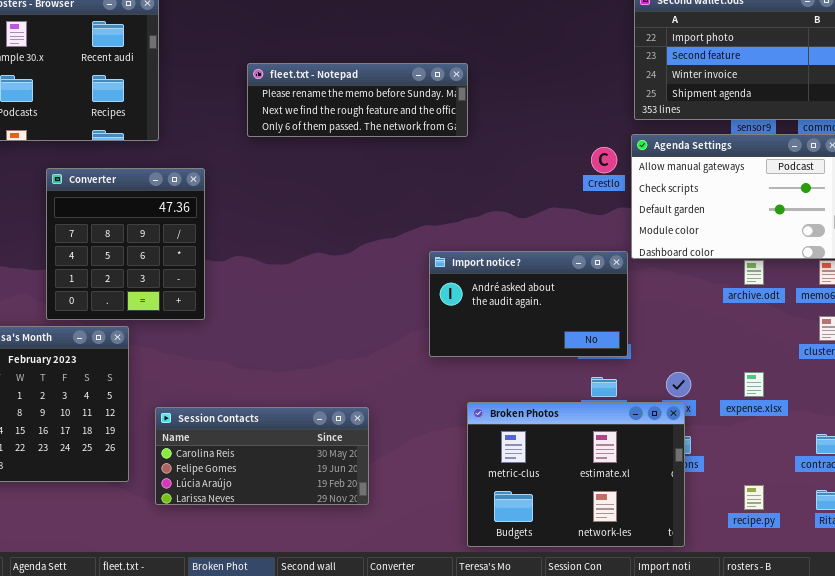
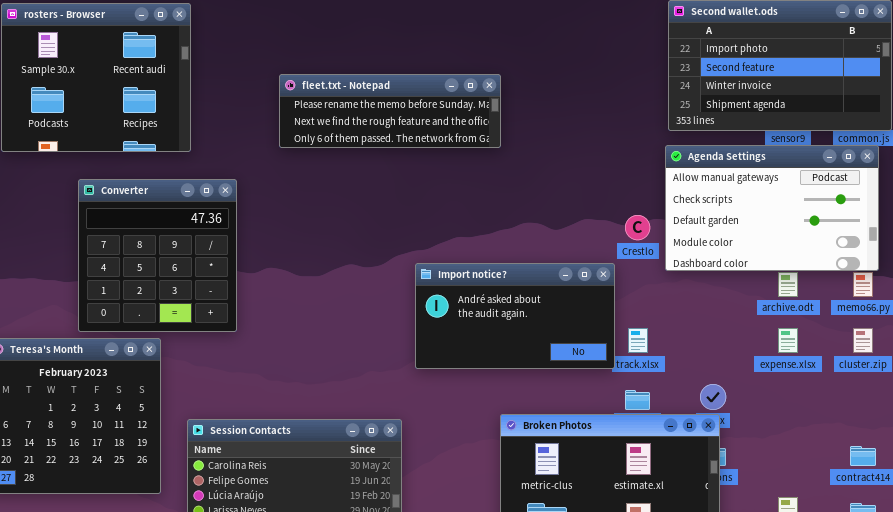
Crestlo: [591,147,617,173] -> [625,215,650,240], moved
Import notice?: [429,251,628,357] -> [415,263,615,369], moved
expense.xlsx: [744,372,764,397] -> [778,328,798,353], moved

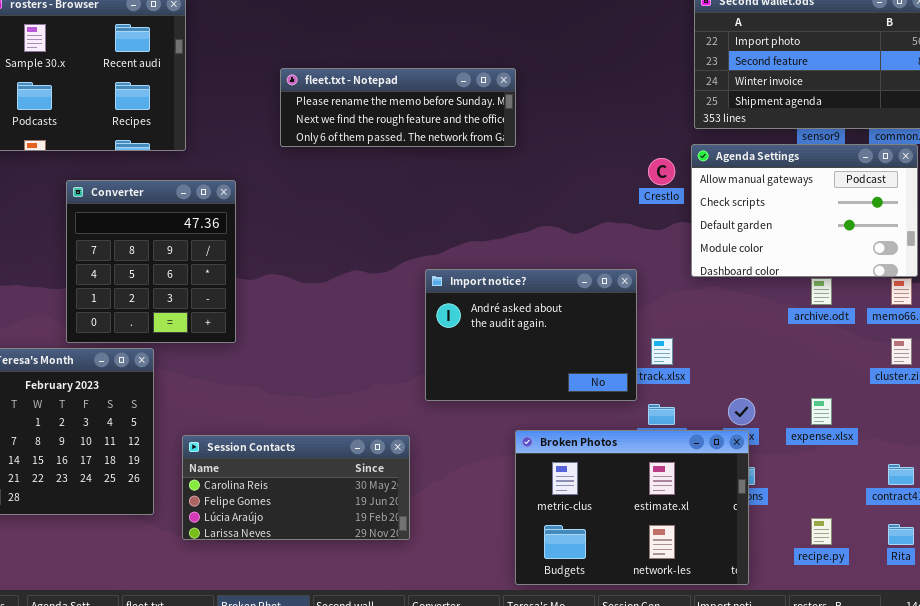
Crestlo: [625,215,650,240] -> [648,158,675,185], moved
Import notice?: [415,263,615,369] -> [425,269,637,401], resized
expense.xlsx: [778,328,798,353] -> [811,398,832,425], moved

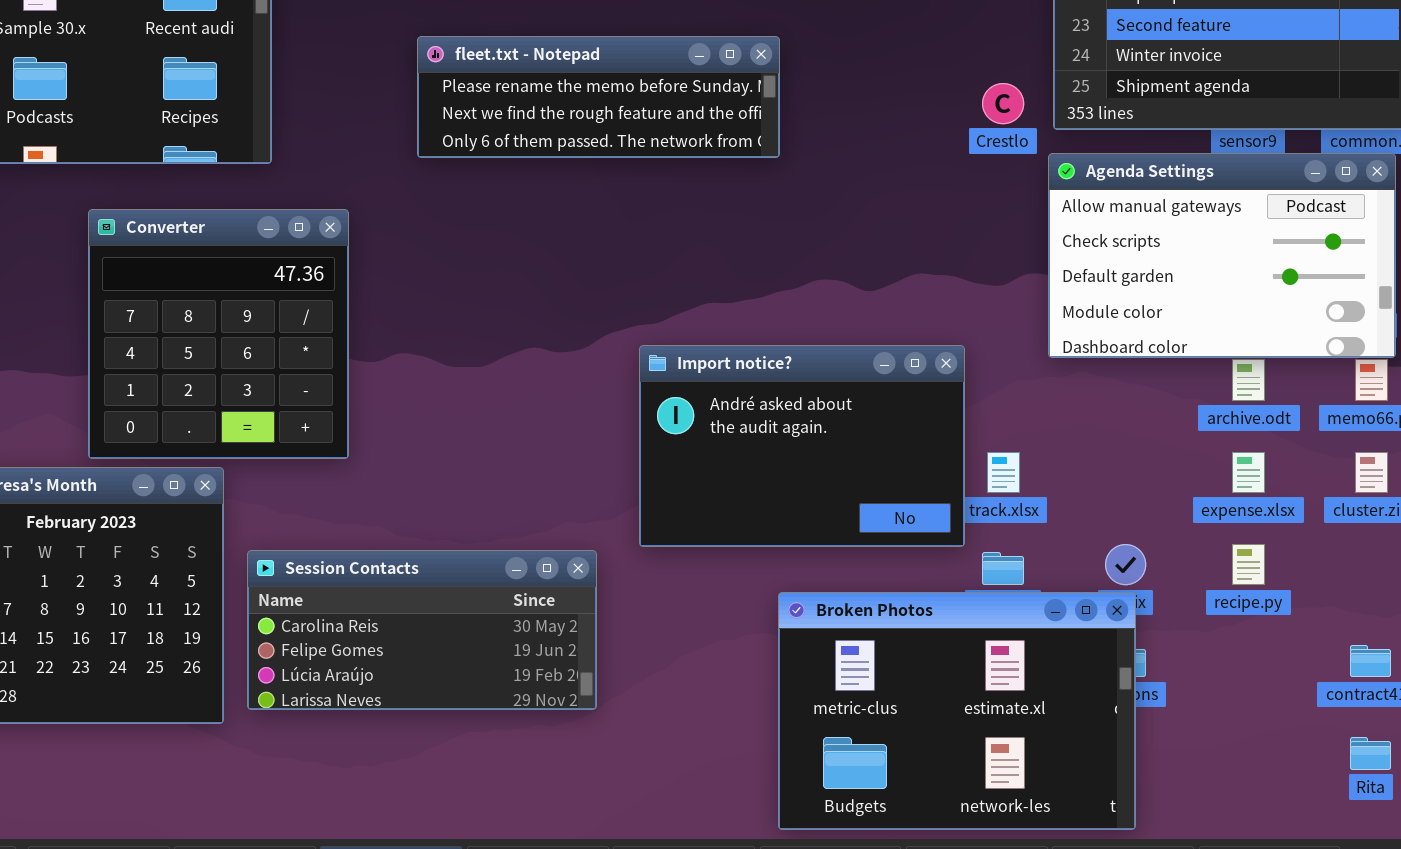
Crestlo: [648,158,675,185] -> [982,83,1024,124], moved
expense.xlsx: [811,398,832,425] -> [1232,452,1265,493], moved
Session Contacts: [182,435,410,540] -> [247,550,597,710], moved
recipe.py: [811,518,832,545] -> [1232,544,1265,585], moved

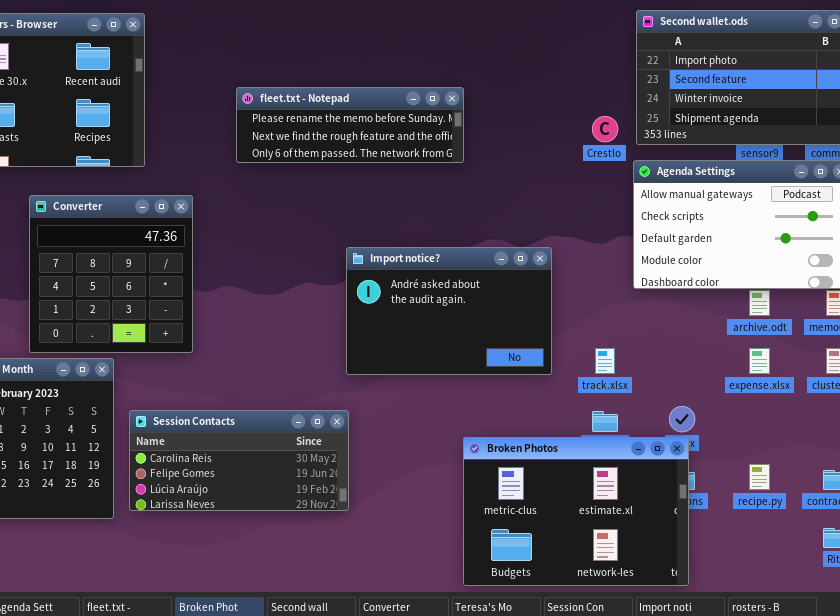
Import notice?: [639,345,965,547] -> [346,247,552,375], moved
recipe.py: [1232,544,1265,585] -> [749,464,770,490], moved

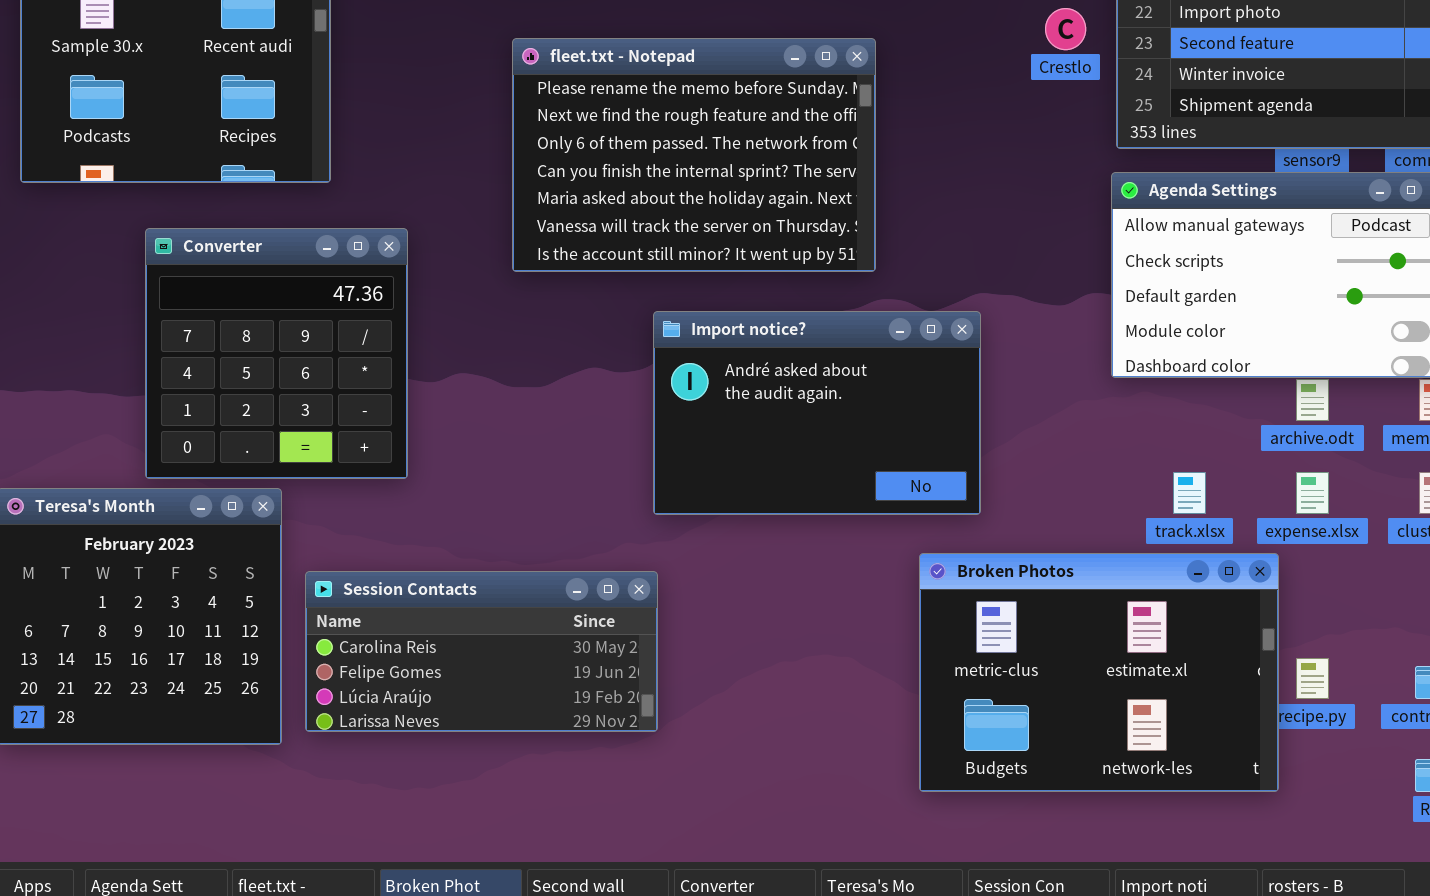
fleet.txt - Notepad: [236,87,464,163] -> [512,38,876,272], moved, resized
Crestlo: [592,116,618,142] -> [1045,8,1086,50], moved
track.xlsx: [595,348,615,374] -> [1173,472,1206,514], moved
Broken Photos: [463,437,689,586] -> [919,553,1279,792], moved

